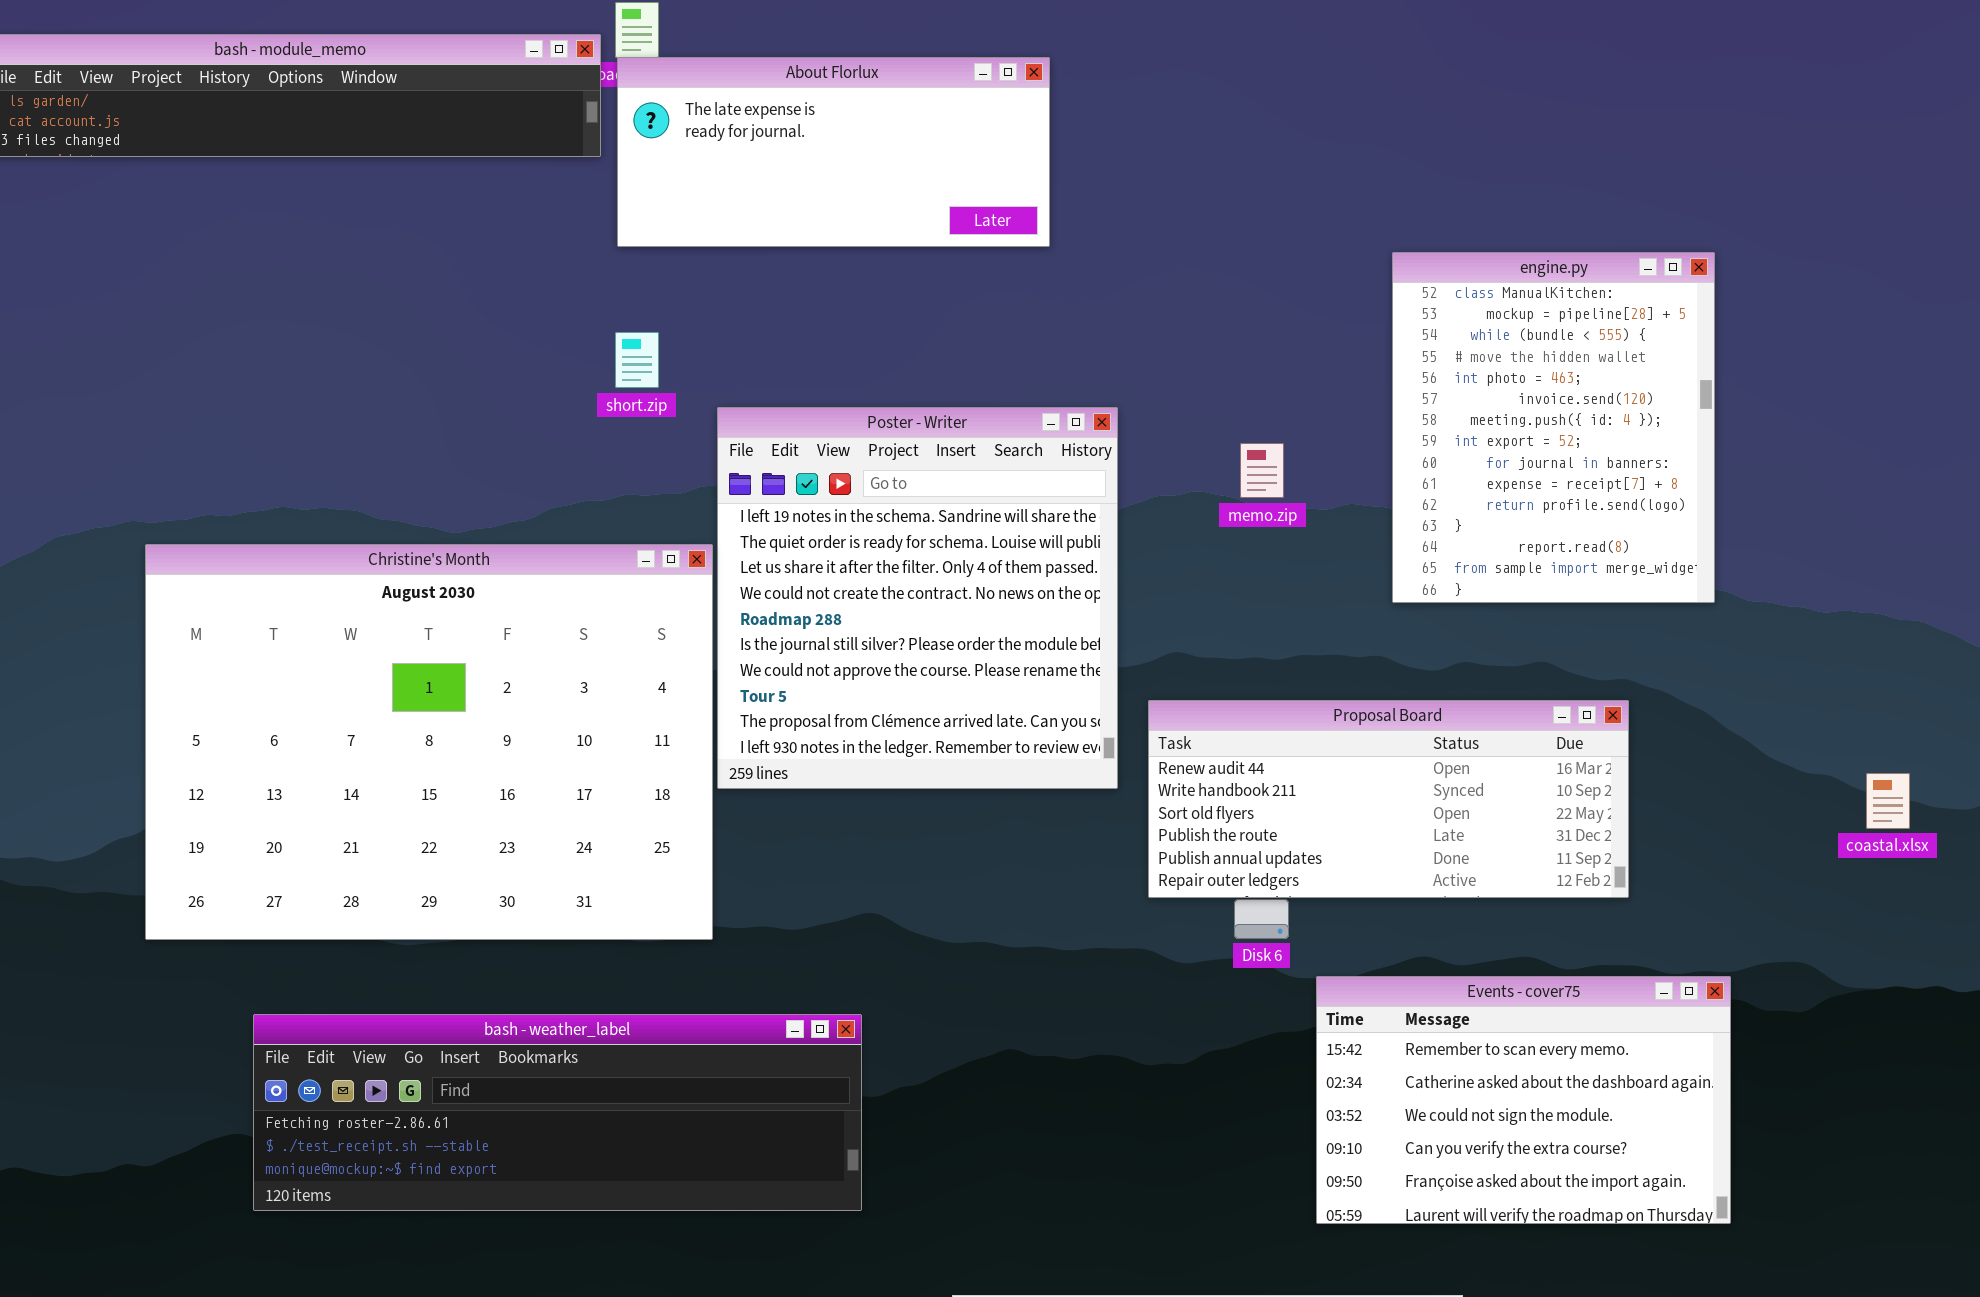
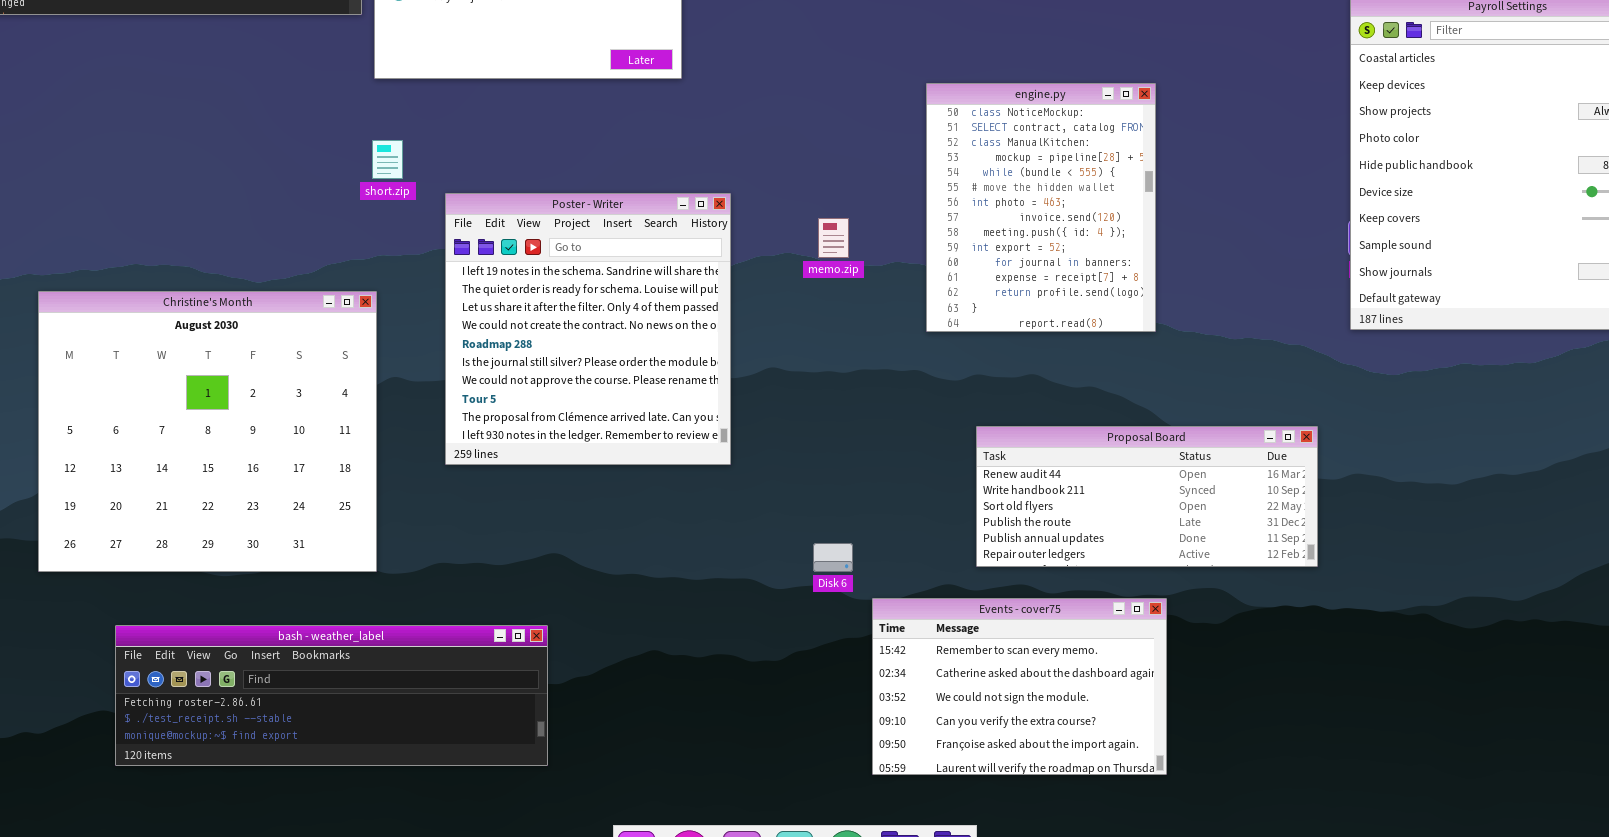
engine.py: [1392,252,1715,603] -> [926,83,1156,332], scrolled up 2 rows
Christine's Month: [145,544,713,940] -> [38,291,377,572], resized
Proposal Board: [1148,700,1629,898] -> [976,426,1318,567], moved

